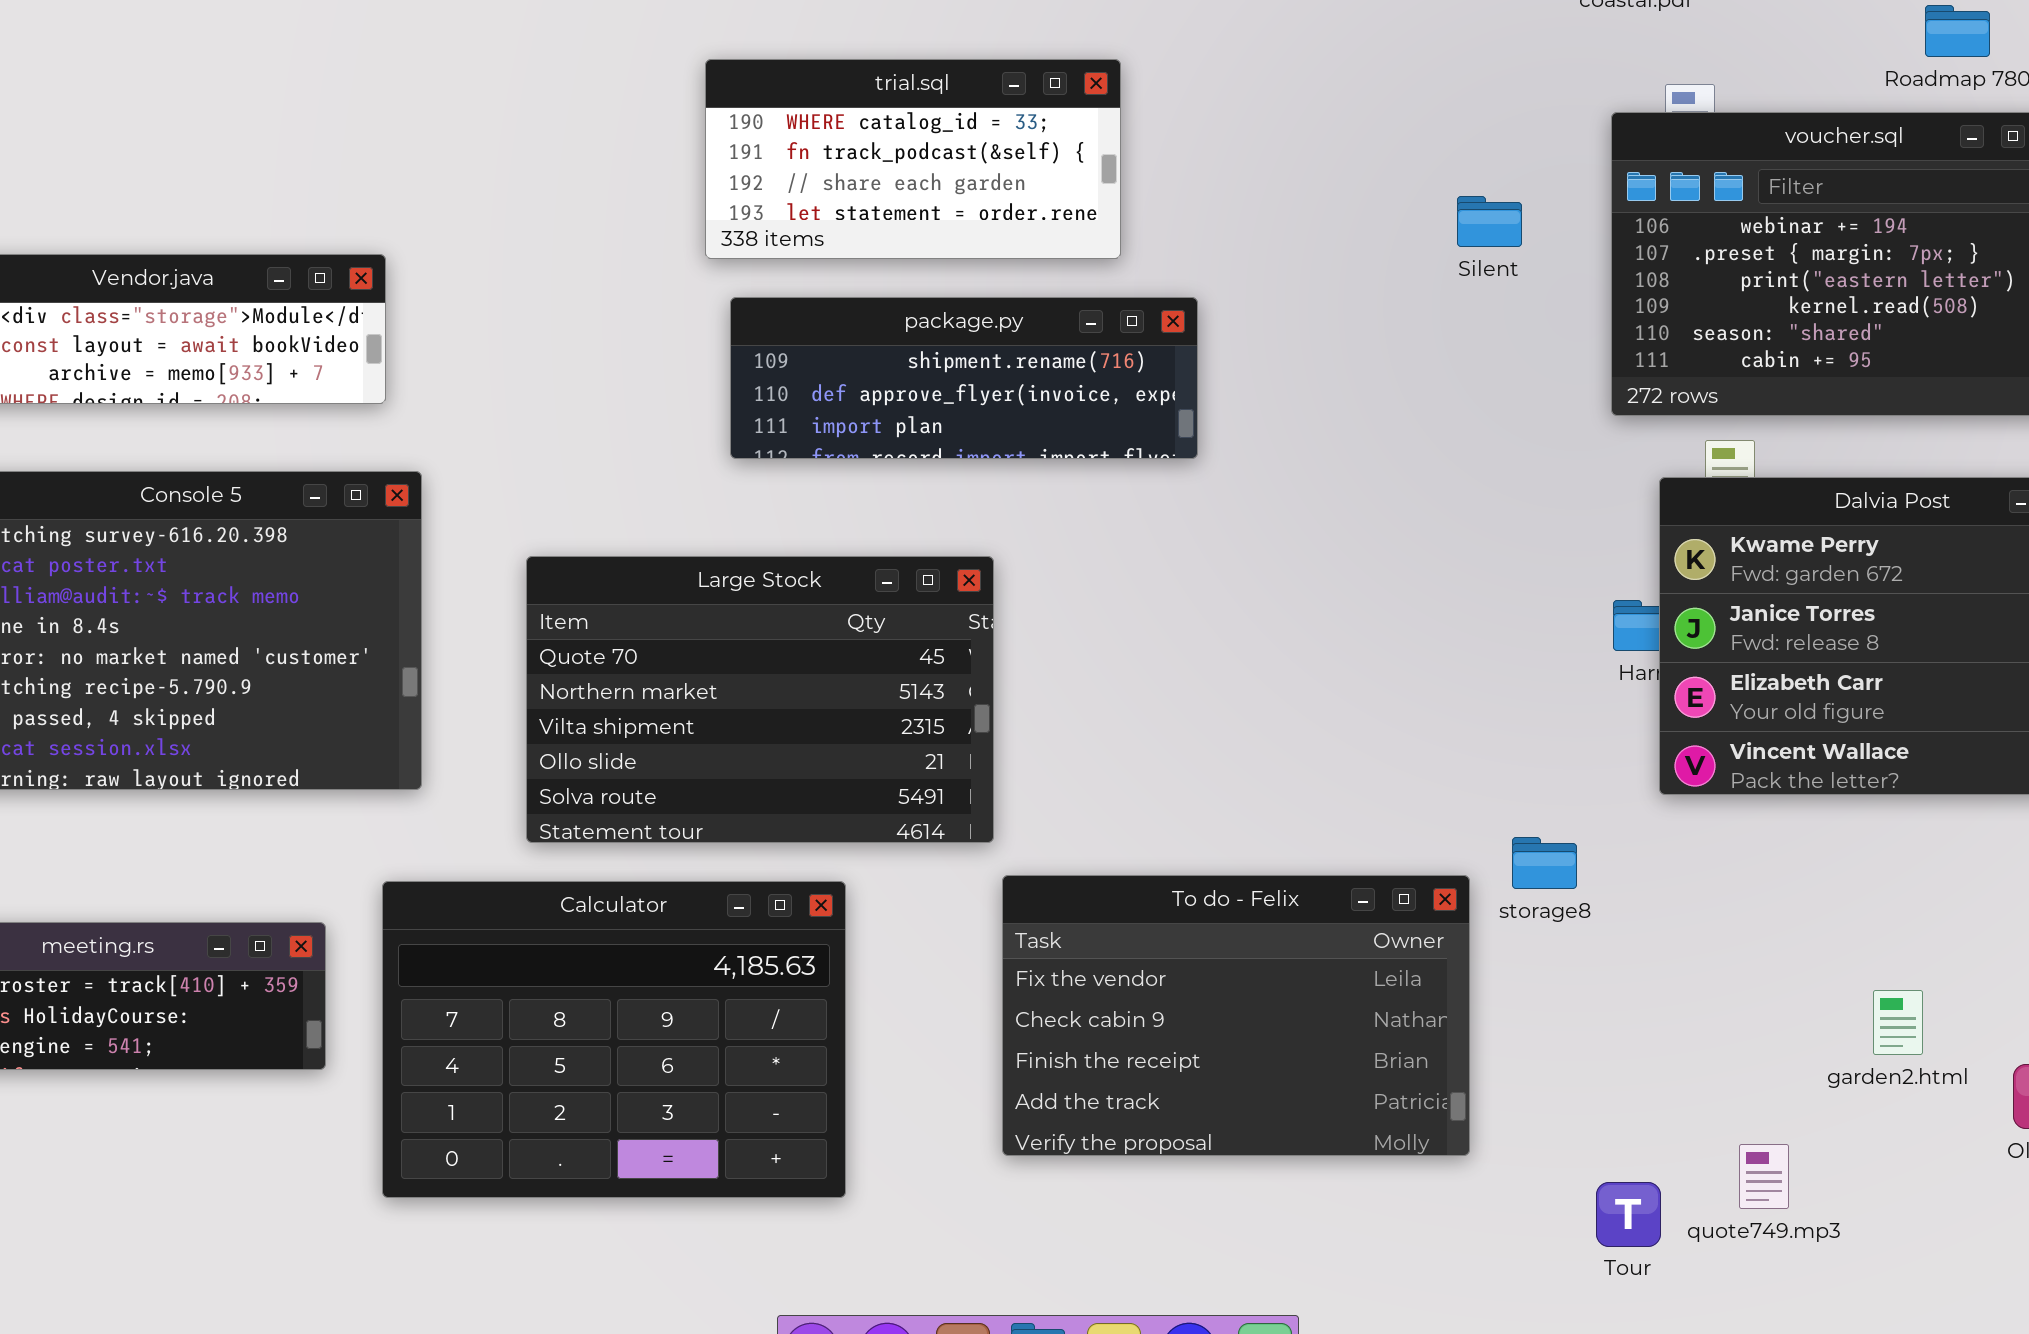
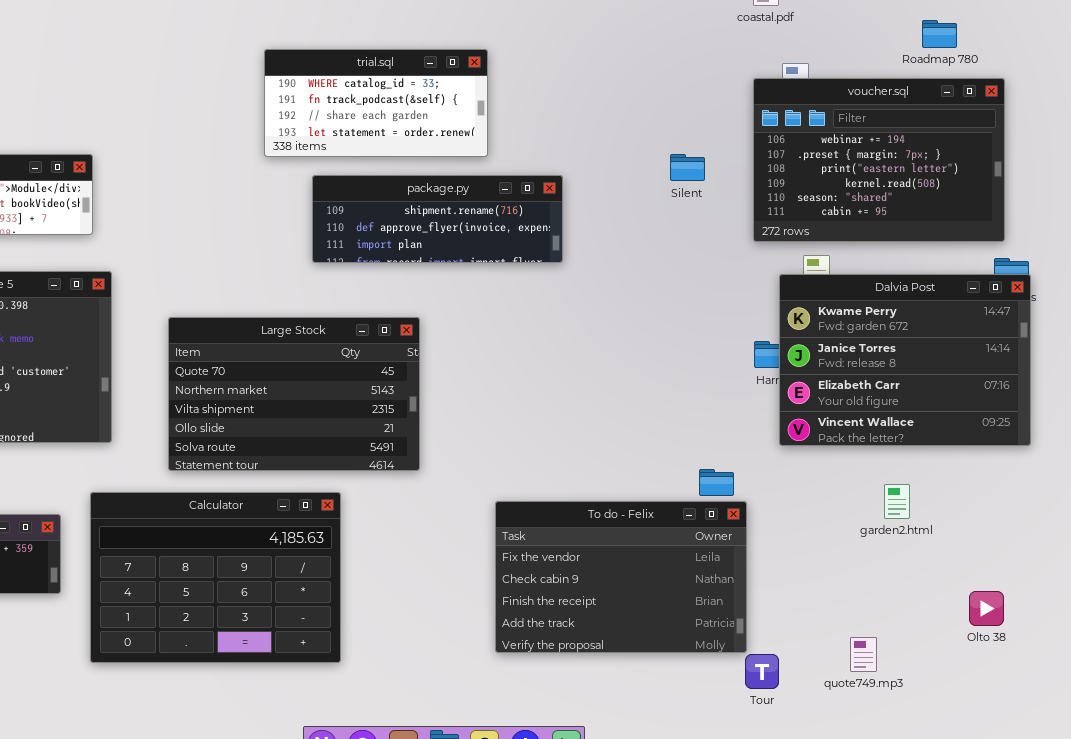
Silent: [1457,196,1522,247] -> [670,154,705,181], moved
package.py: [730,297,1198,459] -> [312,175,563,263], moved
To do - Felix: [1002,875,1470,1156] -> [495,501,747,653], moved
garden2.html: [1873,990,1923,1055] -> [884,484,910,519], moved
quote749.mp3: [1739,1144,1789,1209] -> [850,637,877,672], moved

